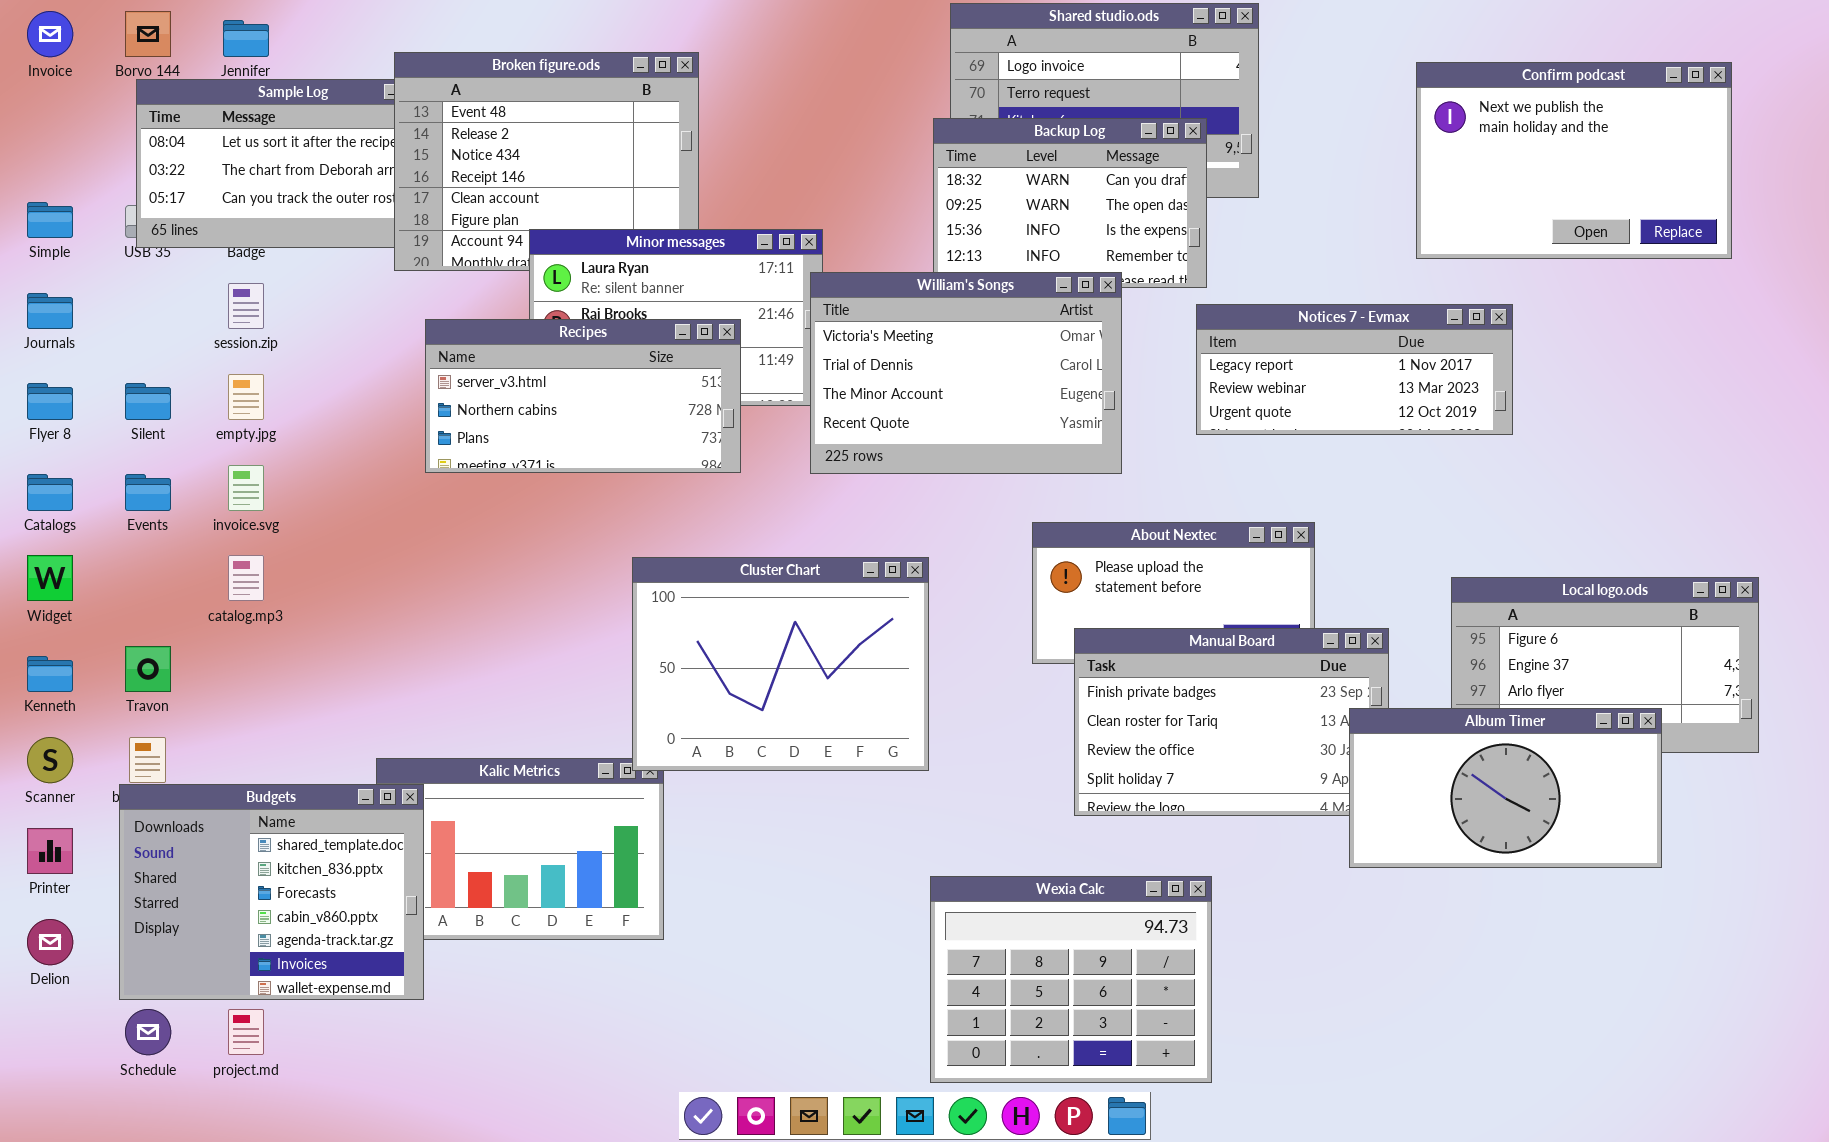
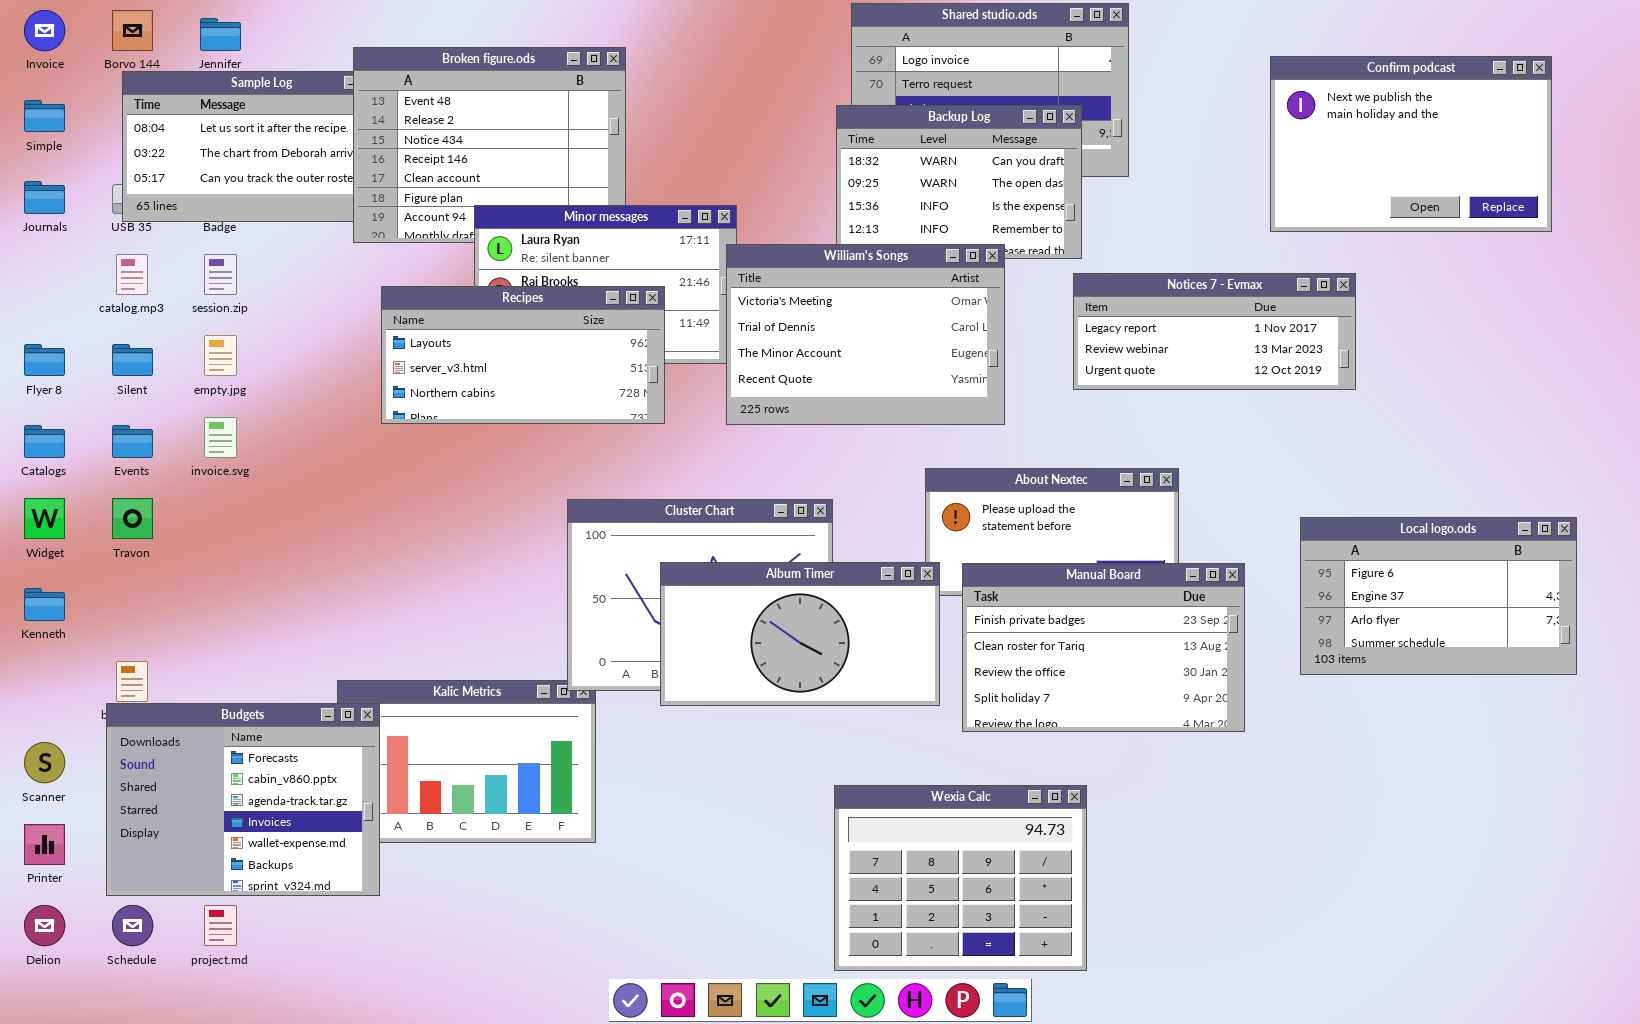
Simple: [27,202,73,238] -> [24,100,65,132], moved
Journals: [27,293,73,329] -> [24,181,65,214], moved
Recipes: [425,319,741,473] -> [381,286,665,424], scrolled up 1 row
catalog.mp3: [228,555,264,601] -> [116,254,148,295], moved
Travon: [125,646,171,692] -> [112,498,153,539], moved
Album Timer: [1349,708,1662,868] -> [660,562,940,706], moved
Scanner: [27,737,73,783] -> [24,742,65,783], moved
Budgets: [119,784,424,1000] -> [106,703,380,896], scrolled down 2 rows
Printer: [27,828,73,874] -> [24,824,65,865], moved
Delion: [27,919,73,965] -> [24,905,65,946], moved

